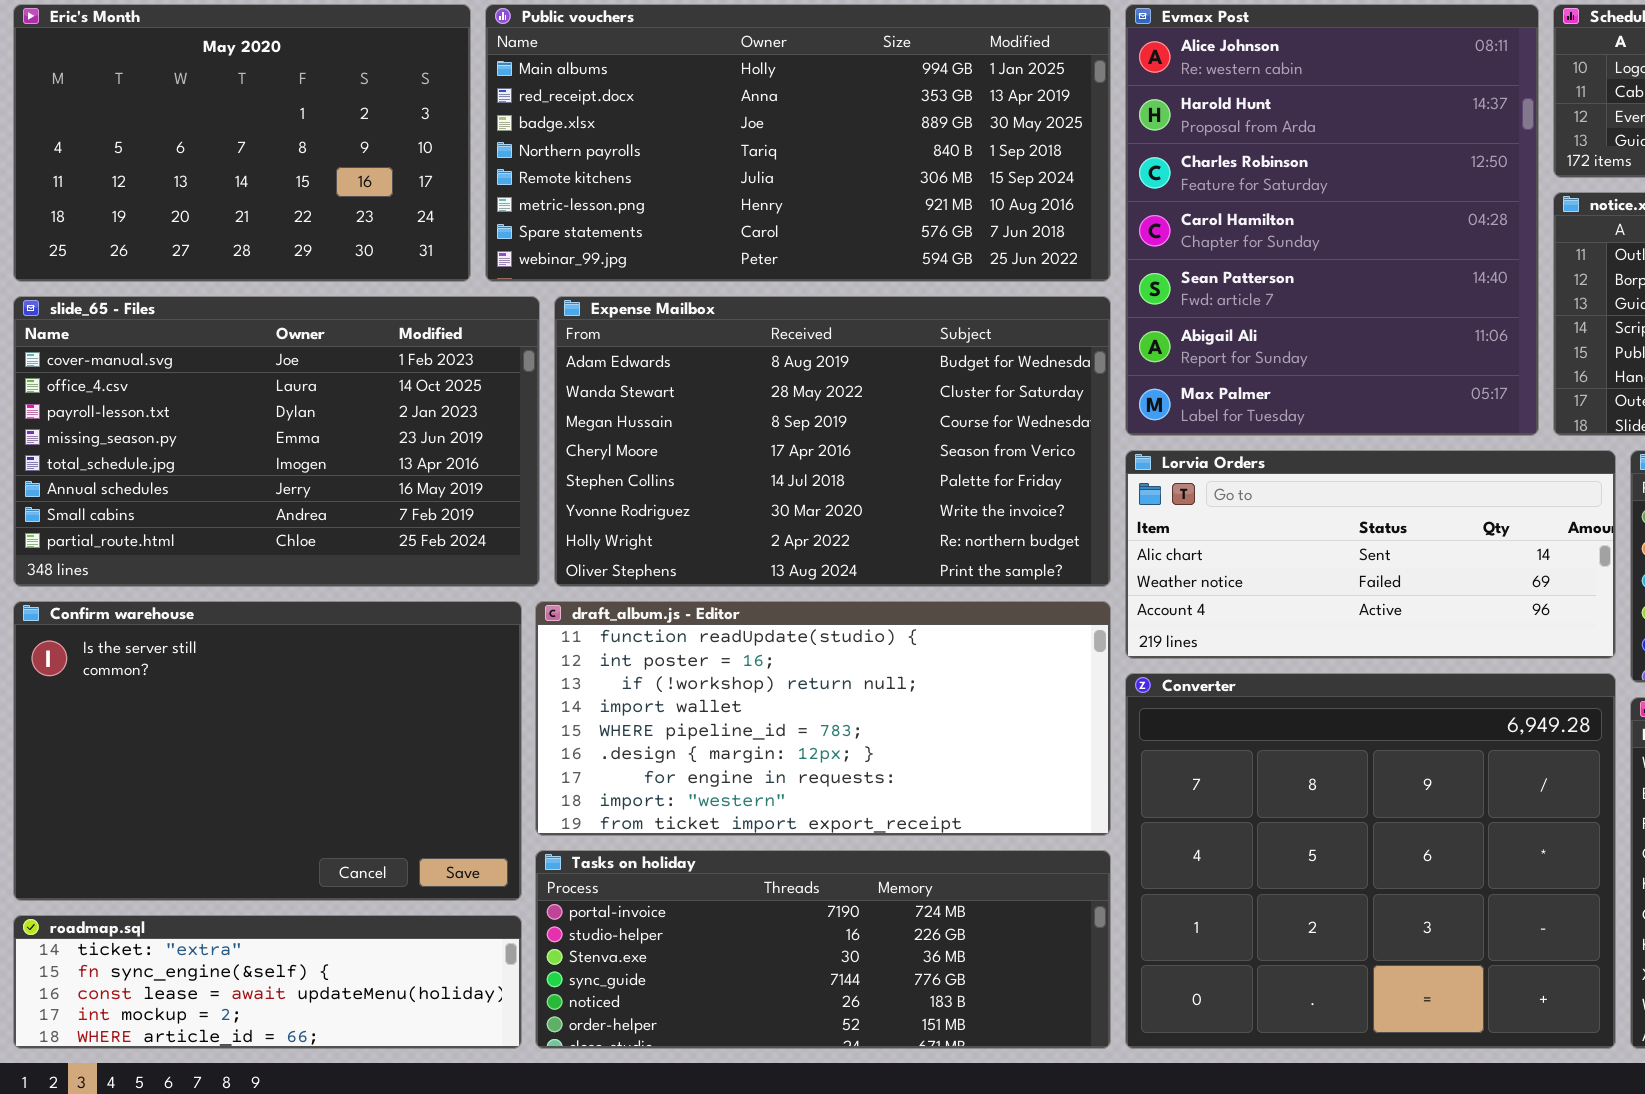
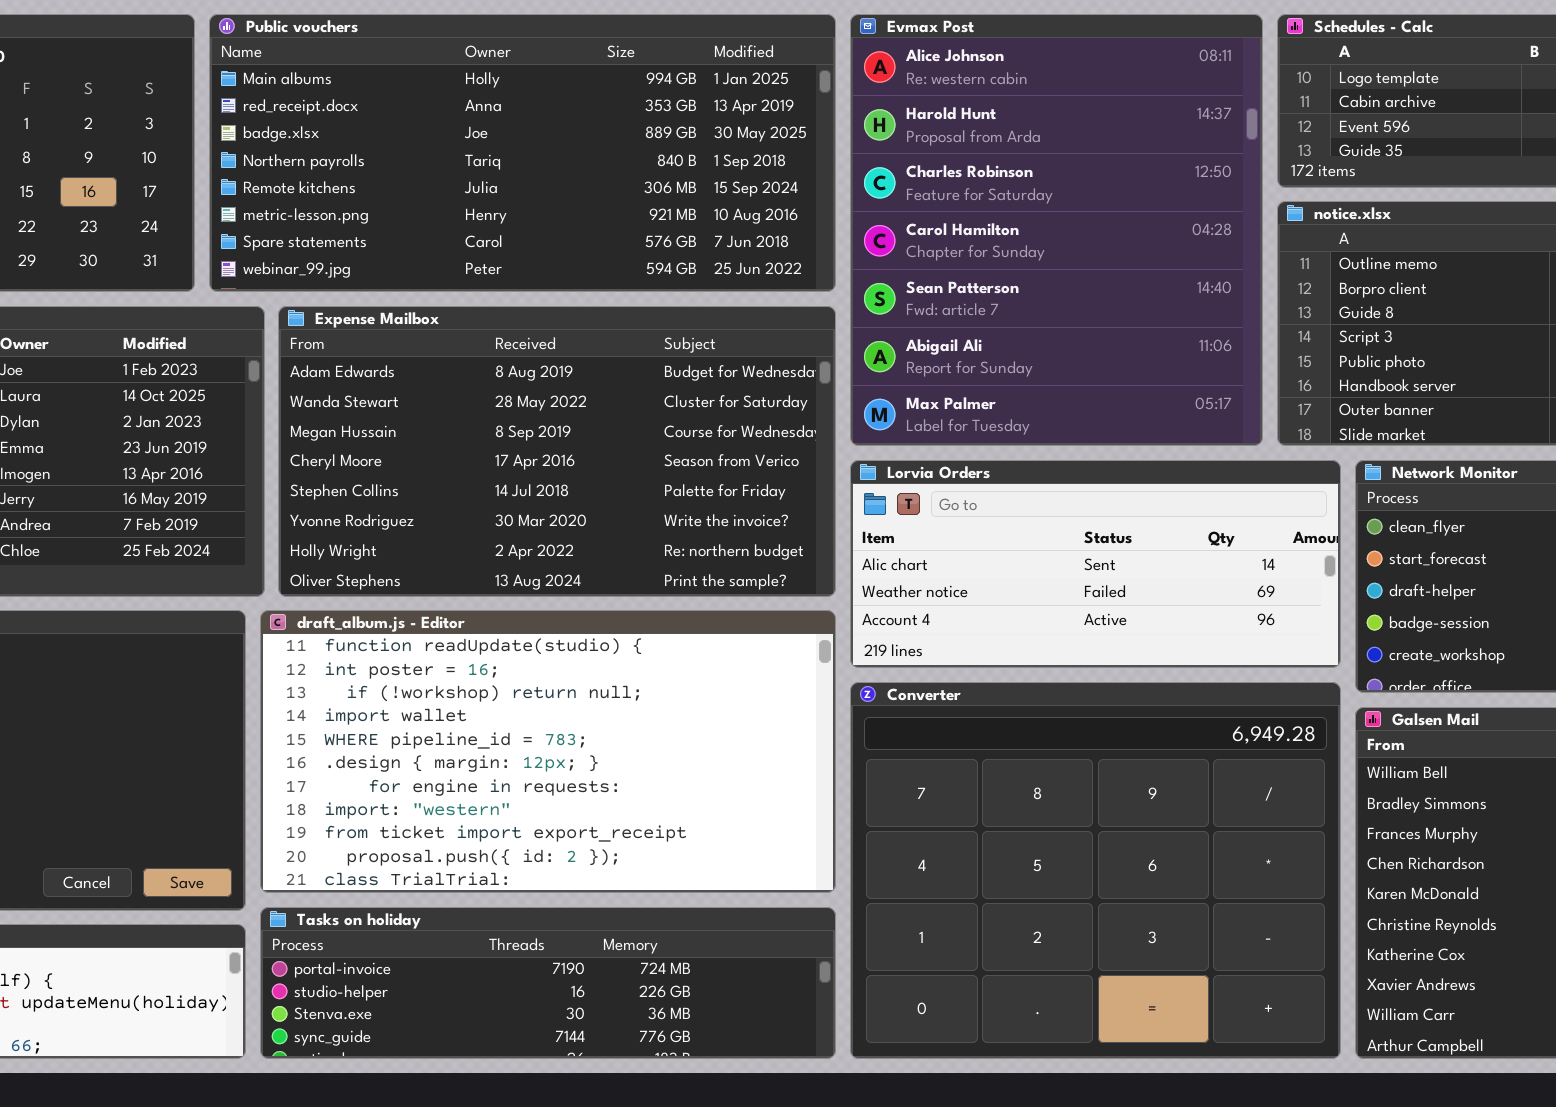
draft_album.js - Editor: [535,601,1111,836] -> [260,610,836,893], resized
Tasks on holiday: [535,850,1111,1049] -> [260,907,836,1059], resized

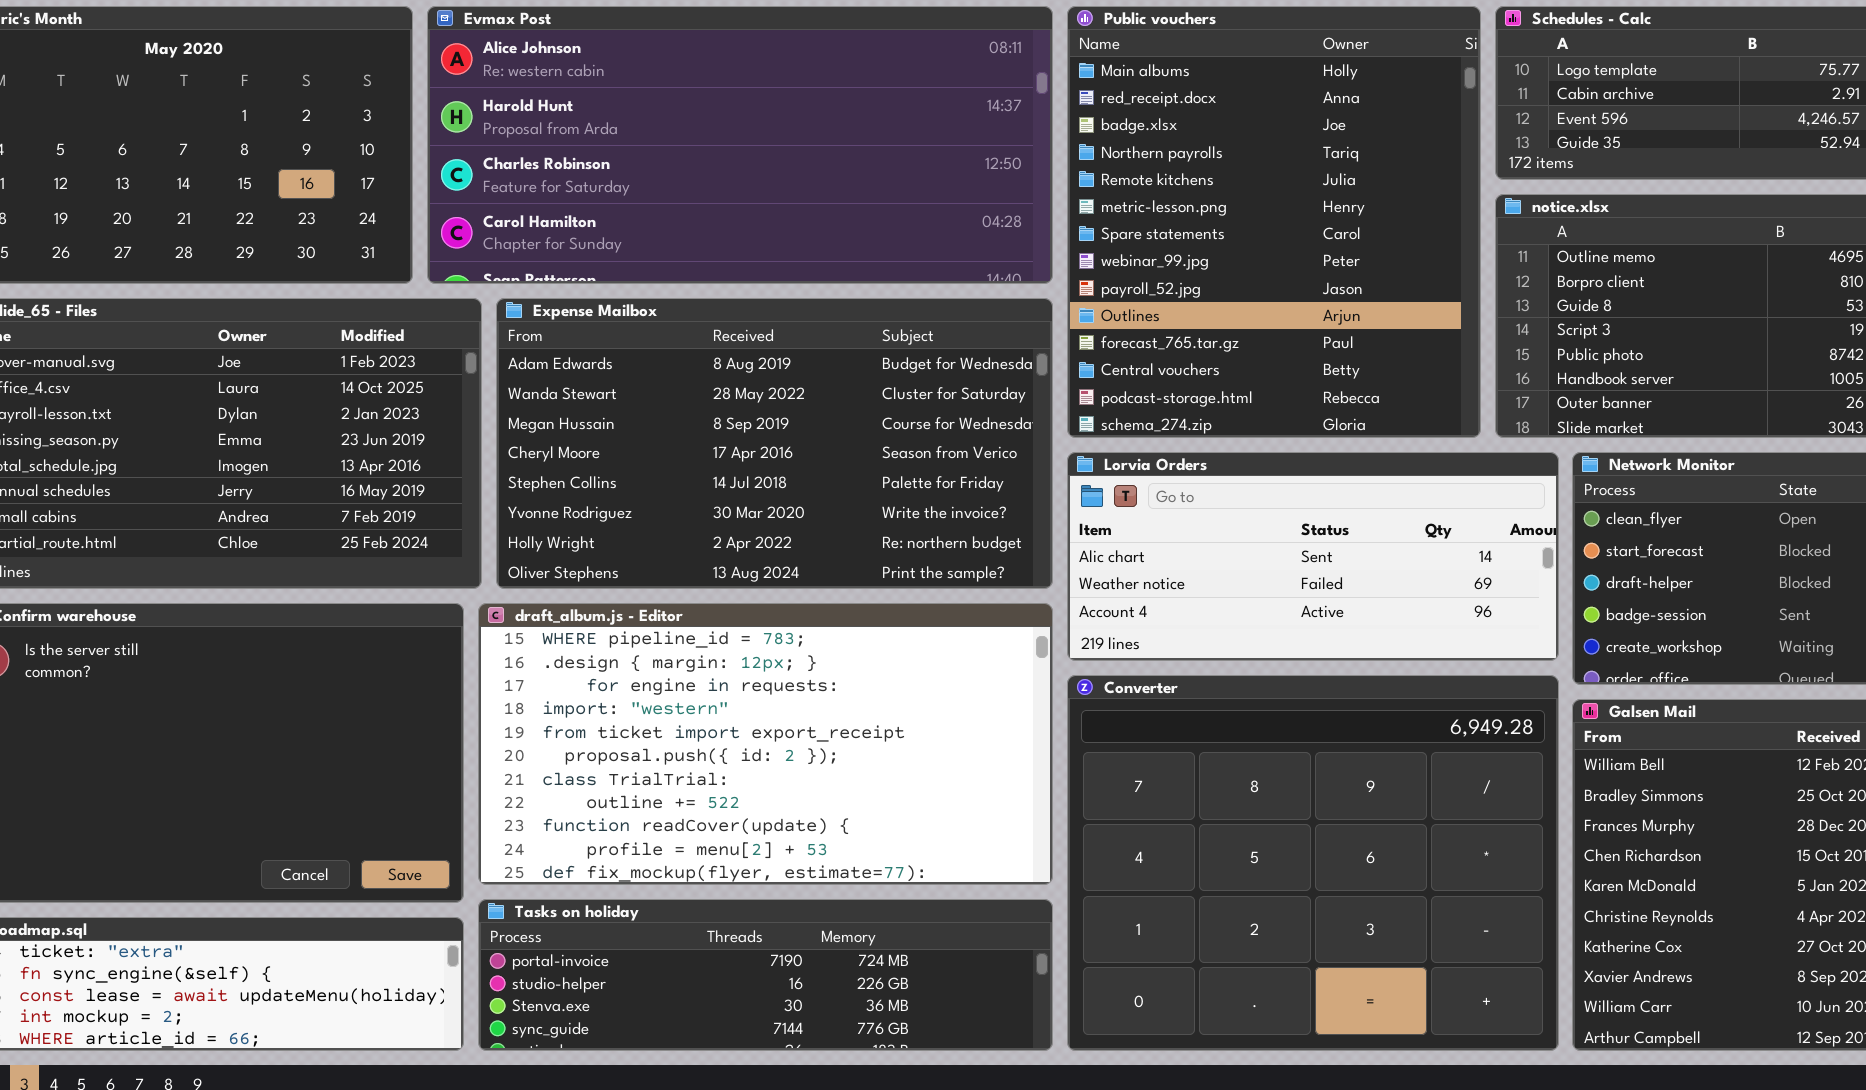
Public vouchers: [209,14,836,292] -> [1067,6,1481,438], moved, resized
Evmax Post: [850,14,1263,446] -> [427,6,1053,284], moved, resized
draft_album.js - Editor: [260,610,836,893] -> [478,603,1053,885], scrolled down 4 rows

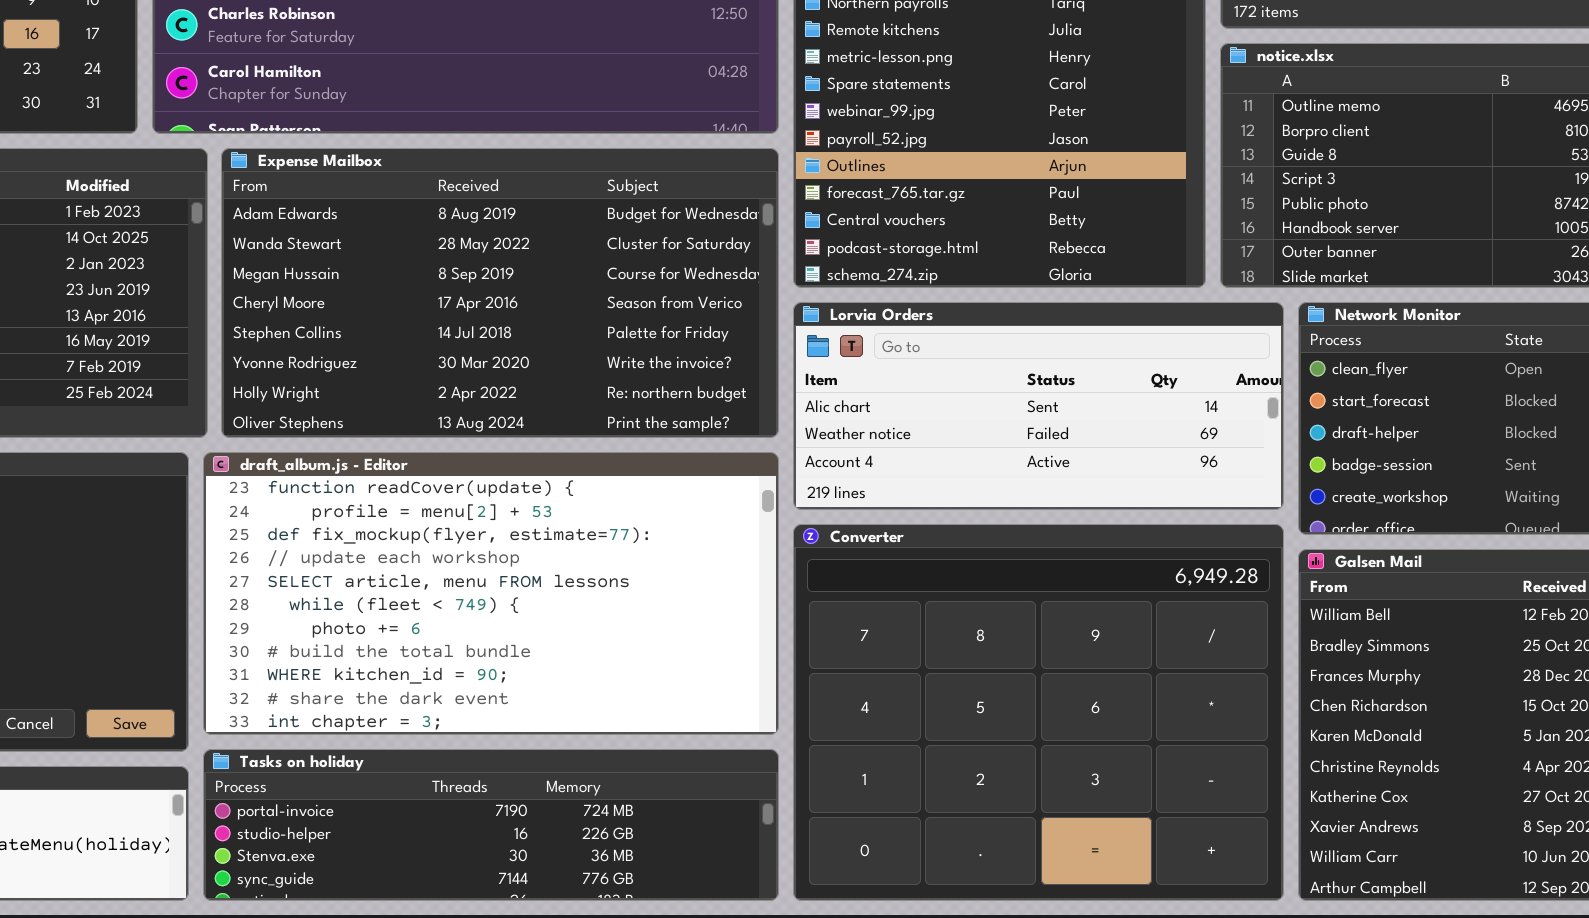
draft_album.js - Editor: [478,603,1053,885] -> [203,452,779,735], scrolled down 8 rows

